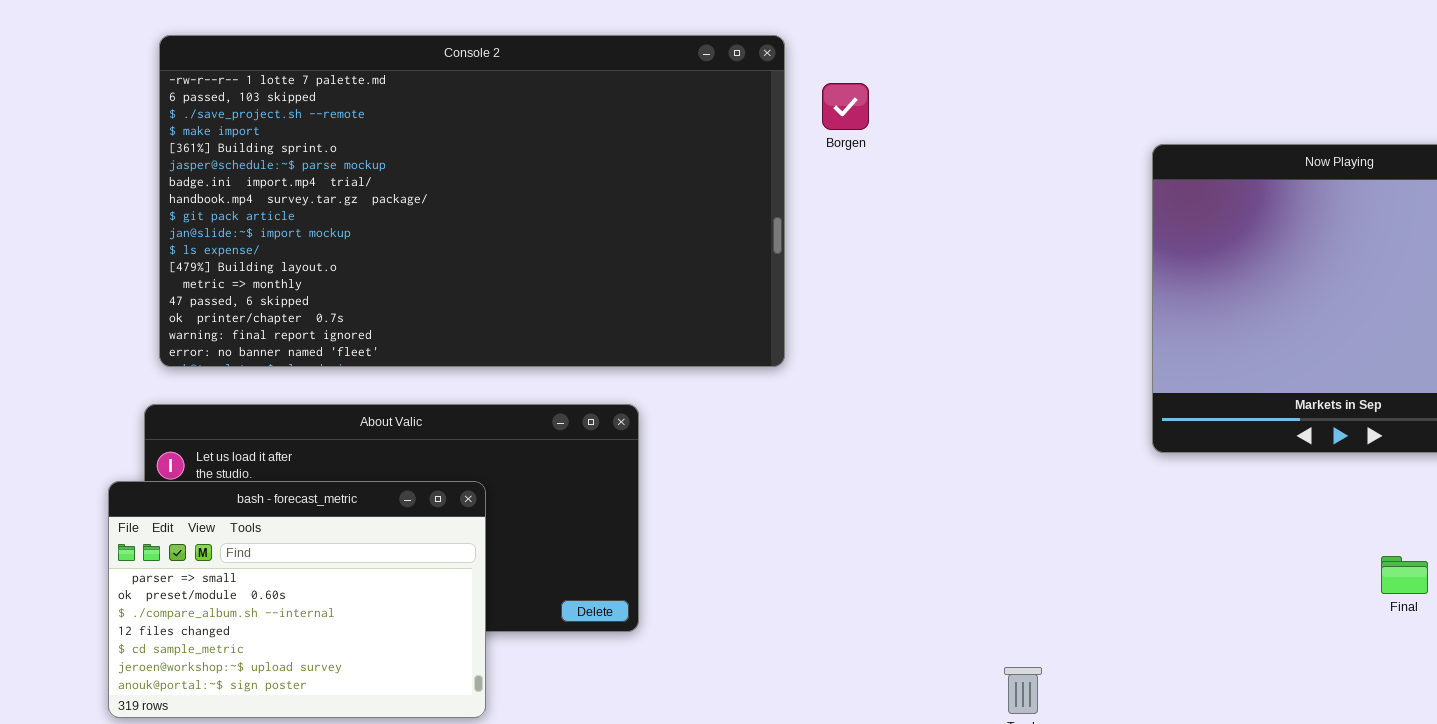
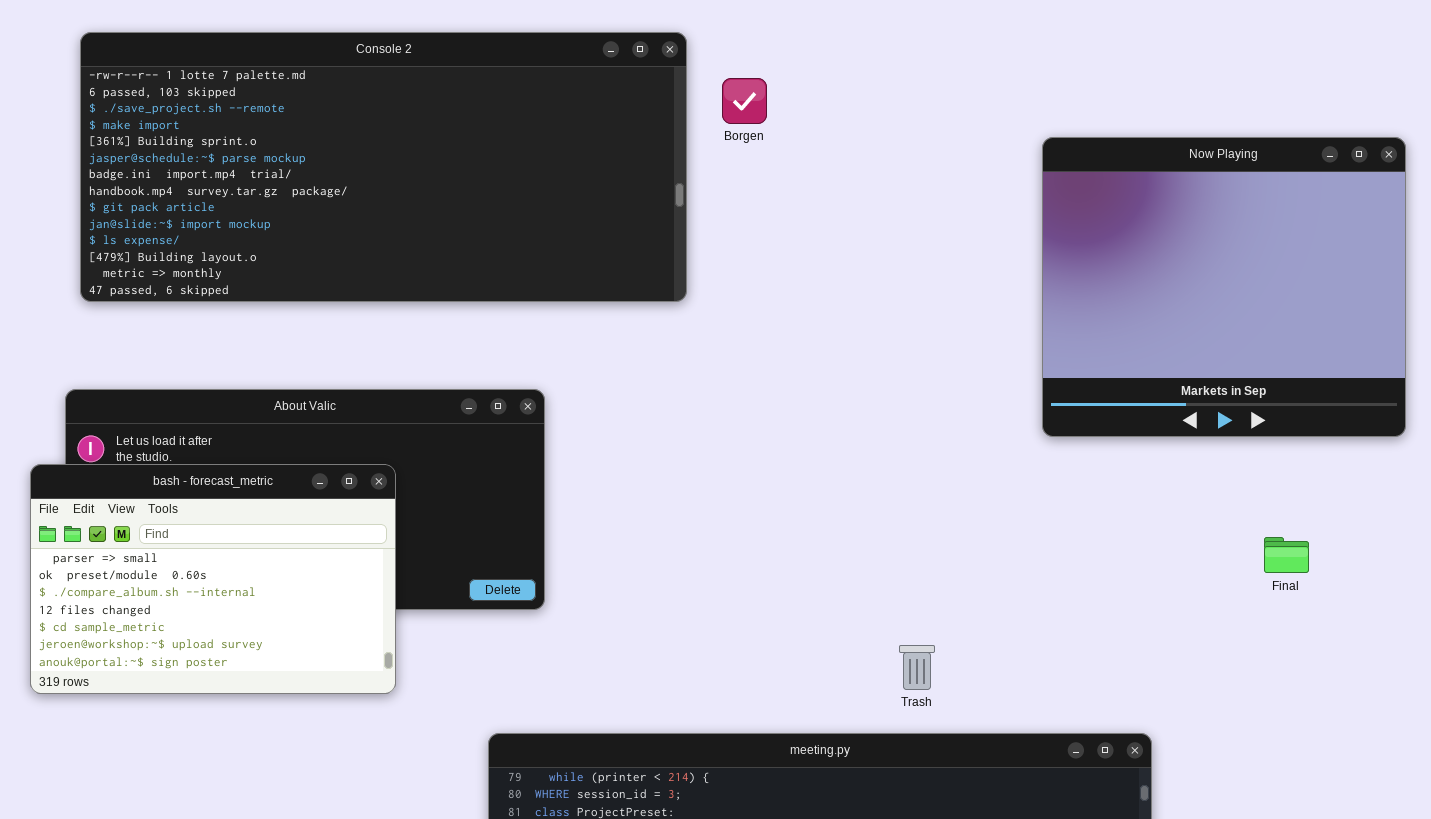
Console 2: [159,35,785,367] -> [80,32,687,302], resized

